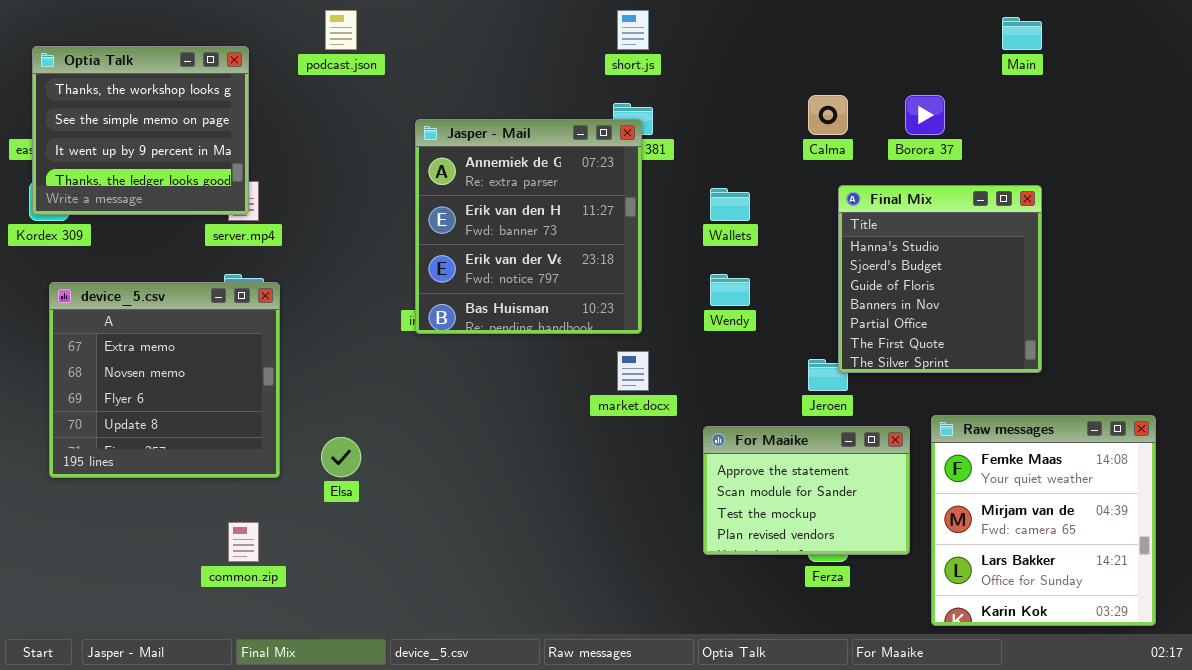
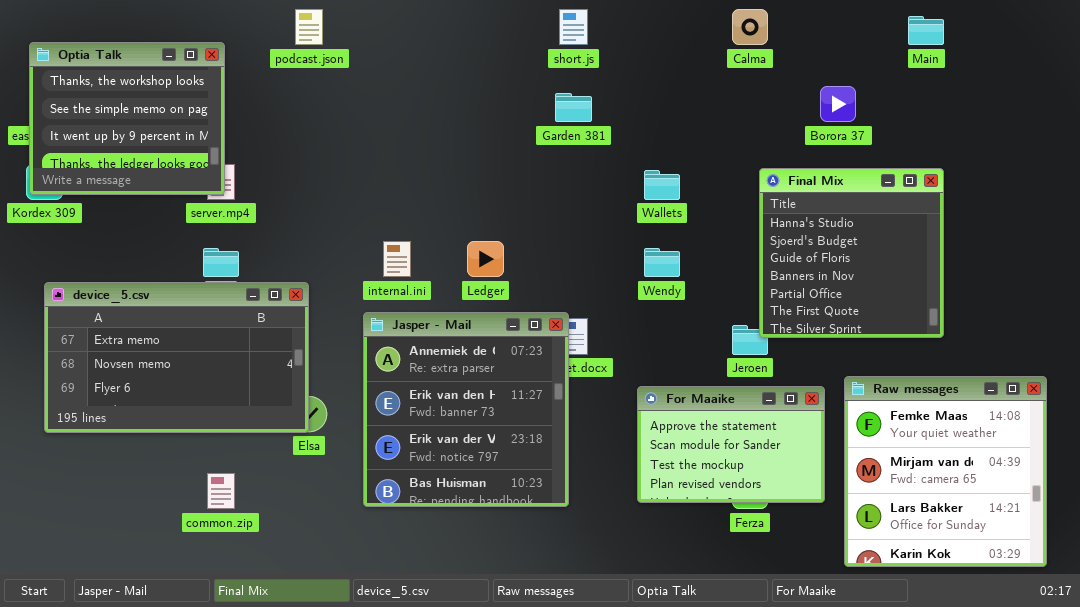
Calma: [808,95,848,135] -> [732,9,768,45], moved
Jasper - Mail: [415,119,642,334] -> [363,312,569,507], moved
device_5.csv: [49,282,280,478] -> [44,282,309,433], resized

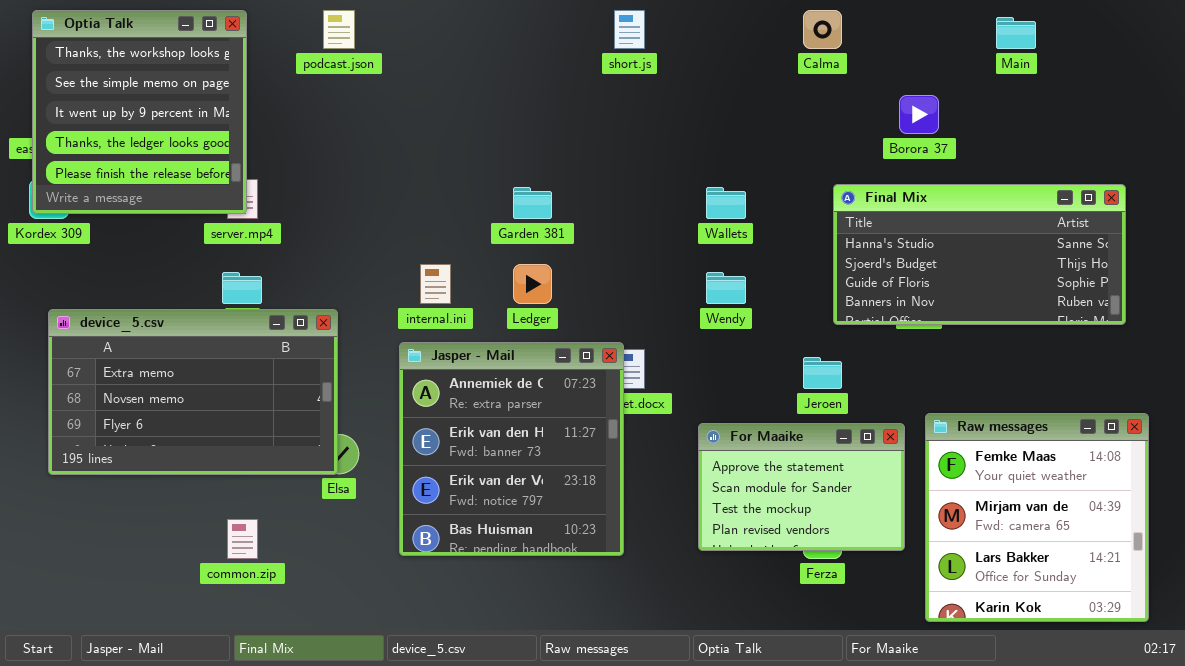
Optia Talk: [29,42,225,195] -> [32,10,247,214], resized
Garden 381: [555,93,592,122] -> [513,187,552,219], moved
Final Mix: [759,168,944,338] -> [833,184,1126,325], resized

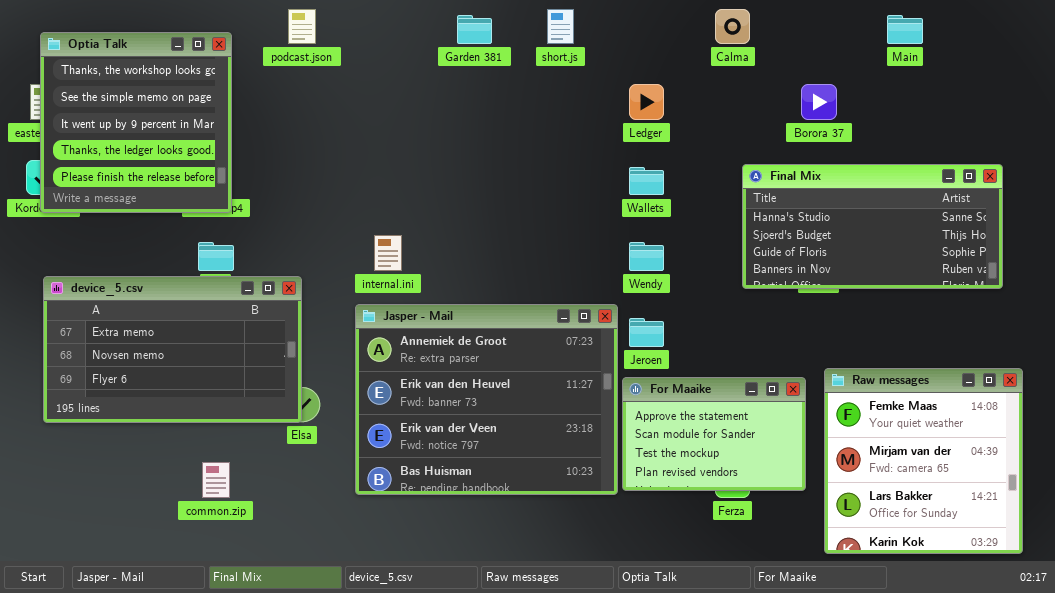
Optia Talk: [32,10,247,214] -> [40,32,232,213], moved
Garden 381: [513,187,552,219] -> [457,15,492,44], moved
Ledger: [513,264,552,304] -> [629,84,664,120], moved
Jasper - Mail: [399,342,624,556] -> [355,304,618,495], resized
Jeroen: [803,357,842,389] -> [629,318,664,347], moved

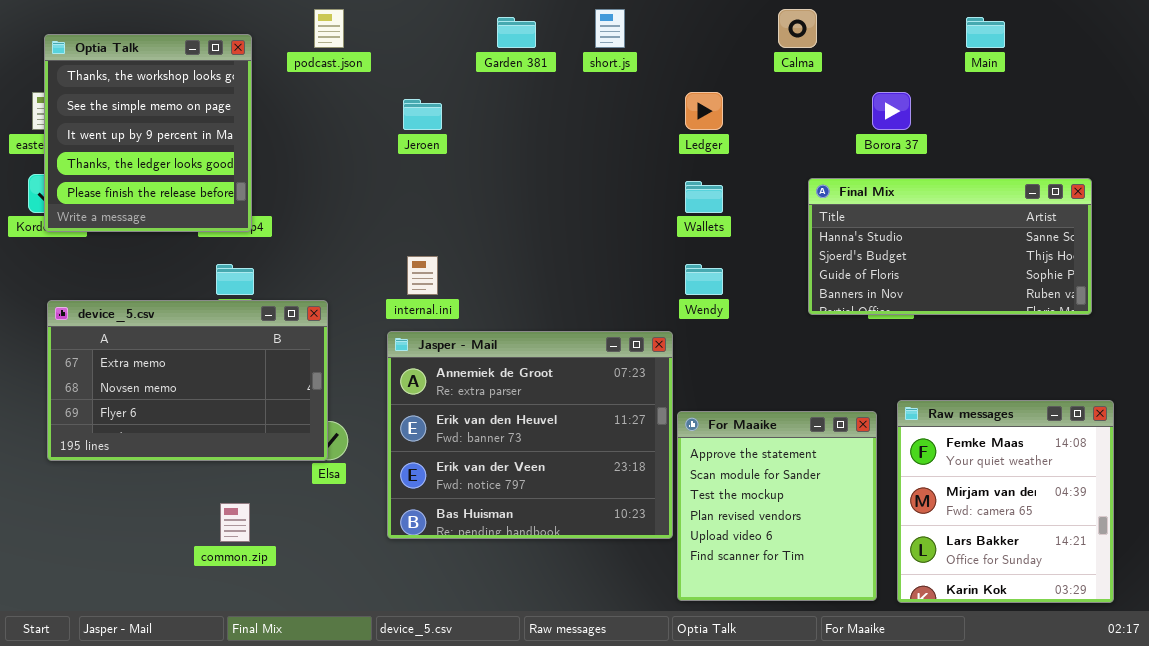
Jeroen: [629,318,664,347] -> [403,99,442,130], moved
For Maaike: [622,377,806,491] -> [677,411,877,601], resized

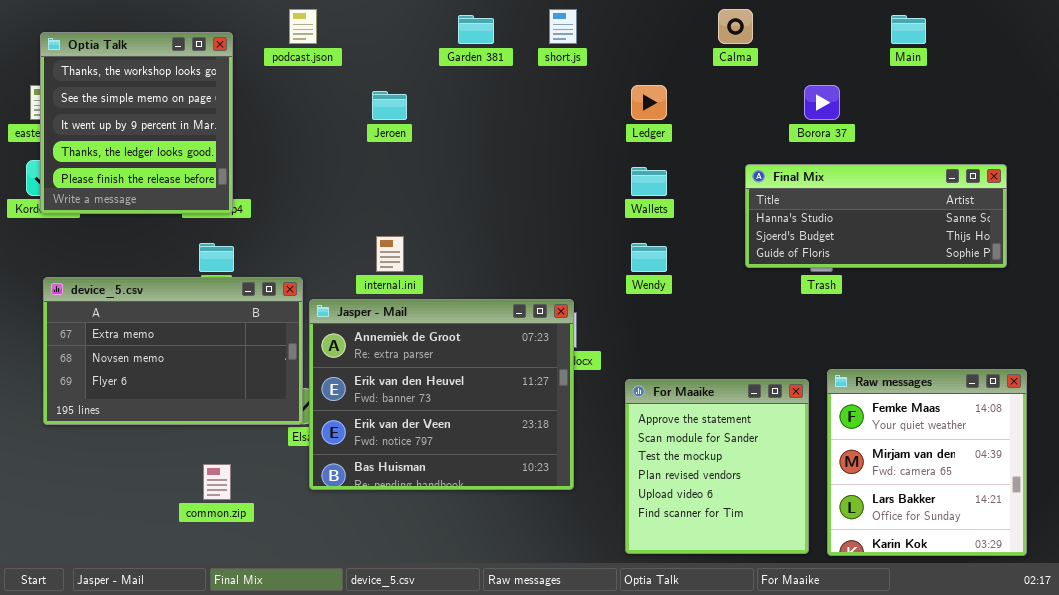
Final Mix: [808,178,1092,315] -> [745,164,1007,268], resized
Jasper - Mail: [387,331,673,539] -> [309,299,574,490], moved

